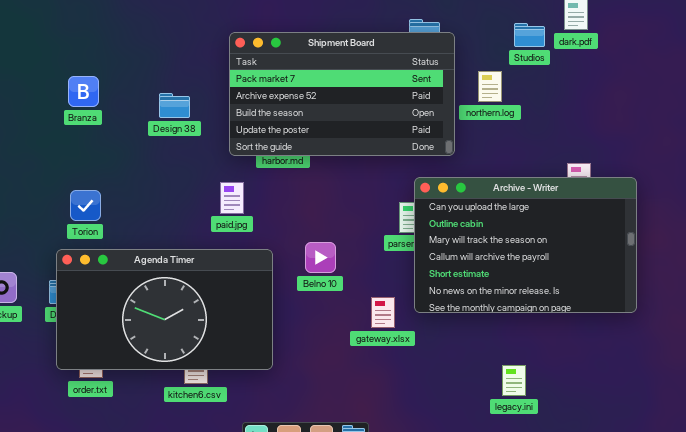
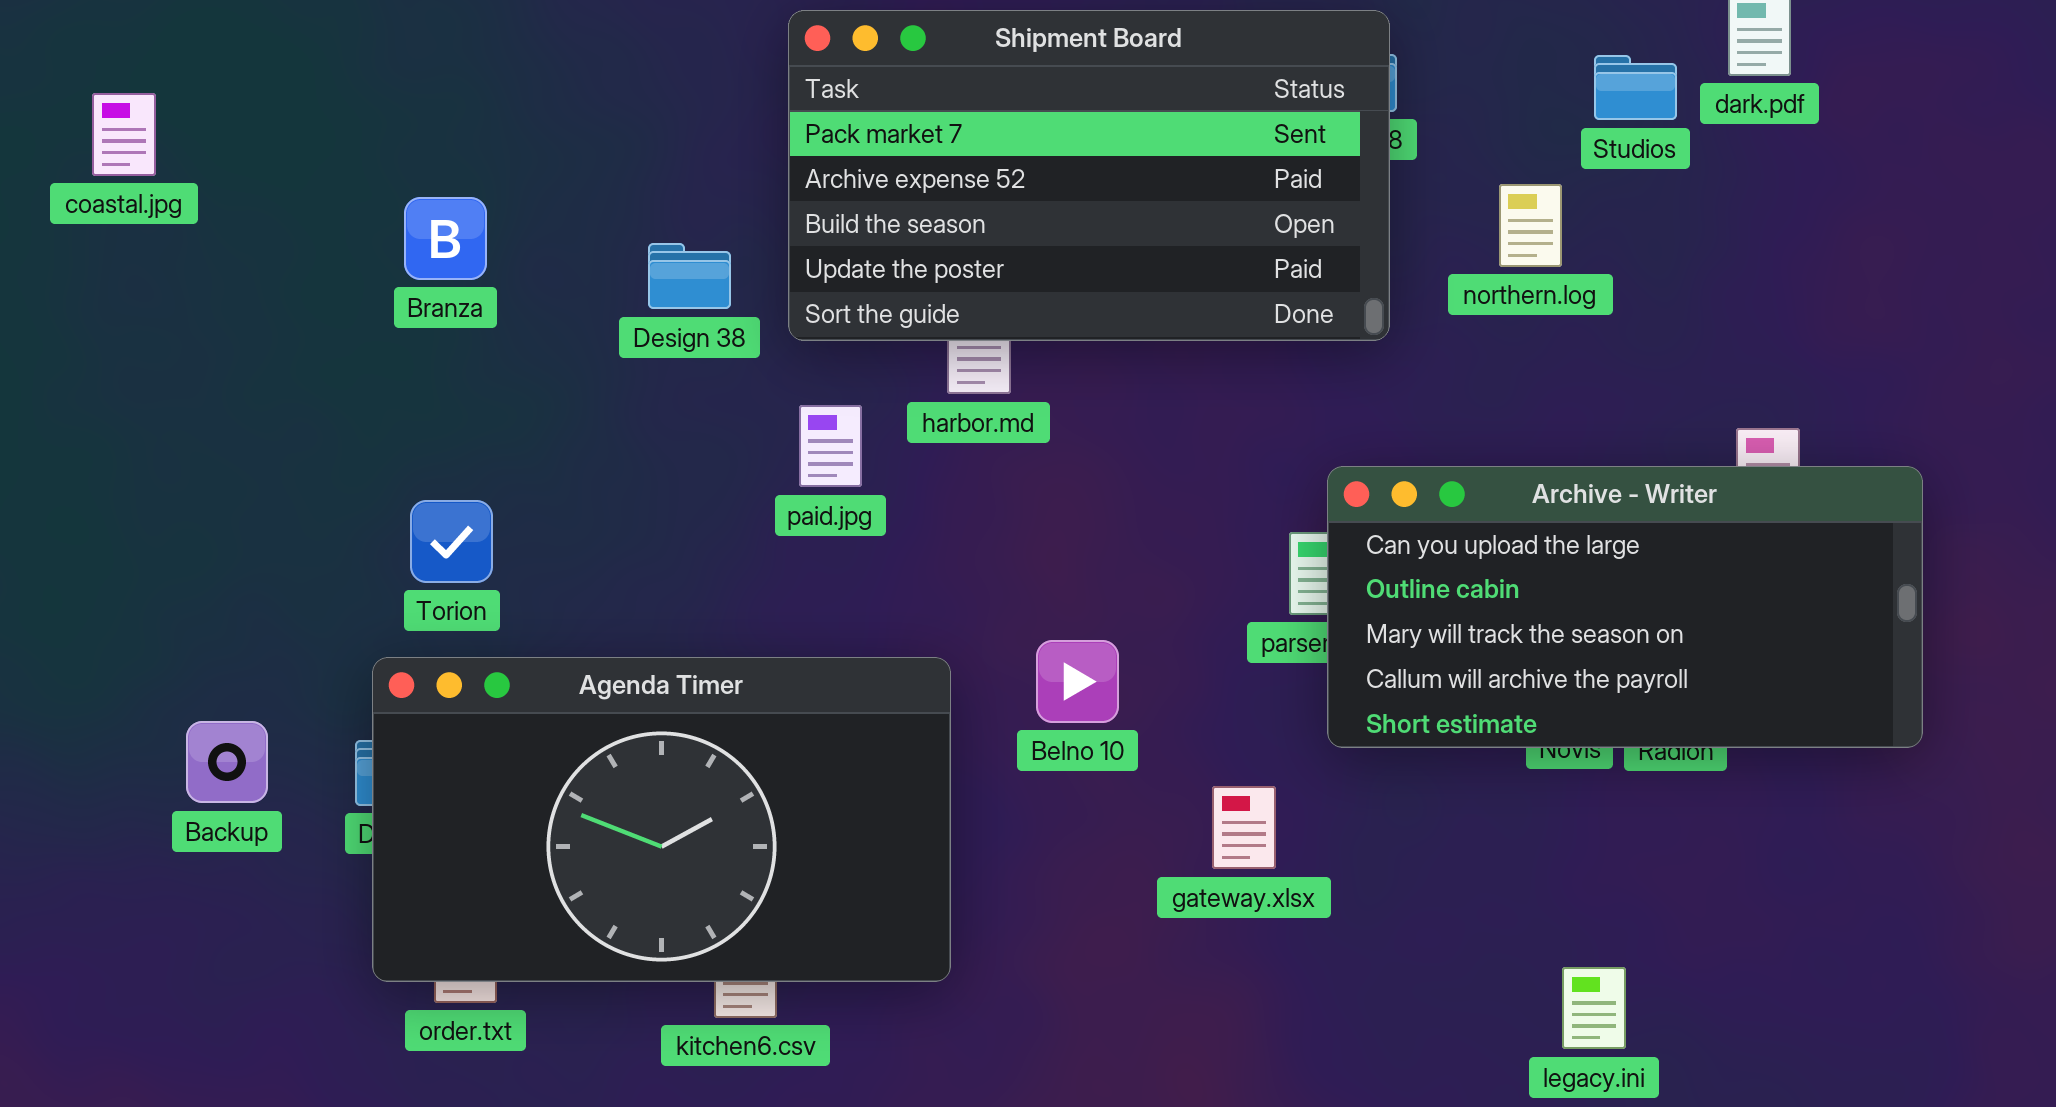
Shipment Board: [229,32,455,156] -> [788,10,1390,341], moved
Archive - Writer: [414,177,637,313] -> [1327,466,1923,748], resized
paid.jpg: [220,182,244,214] -> [799,405,862,487], moved

